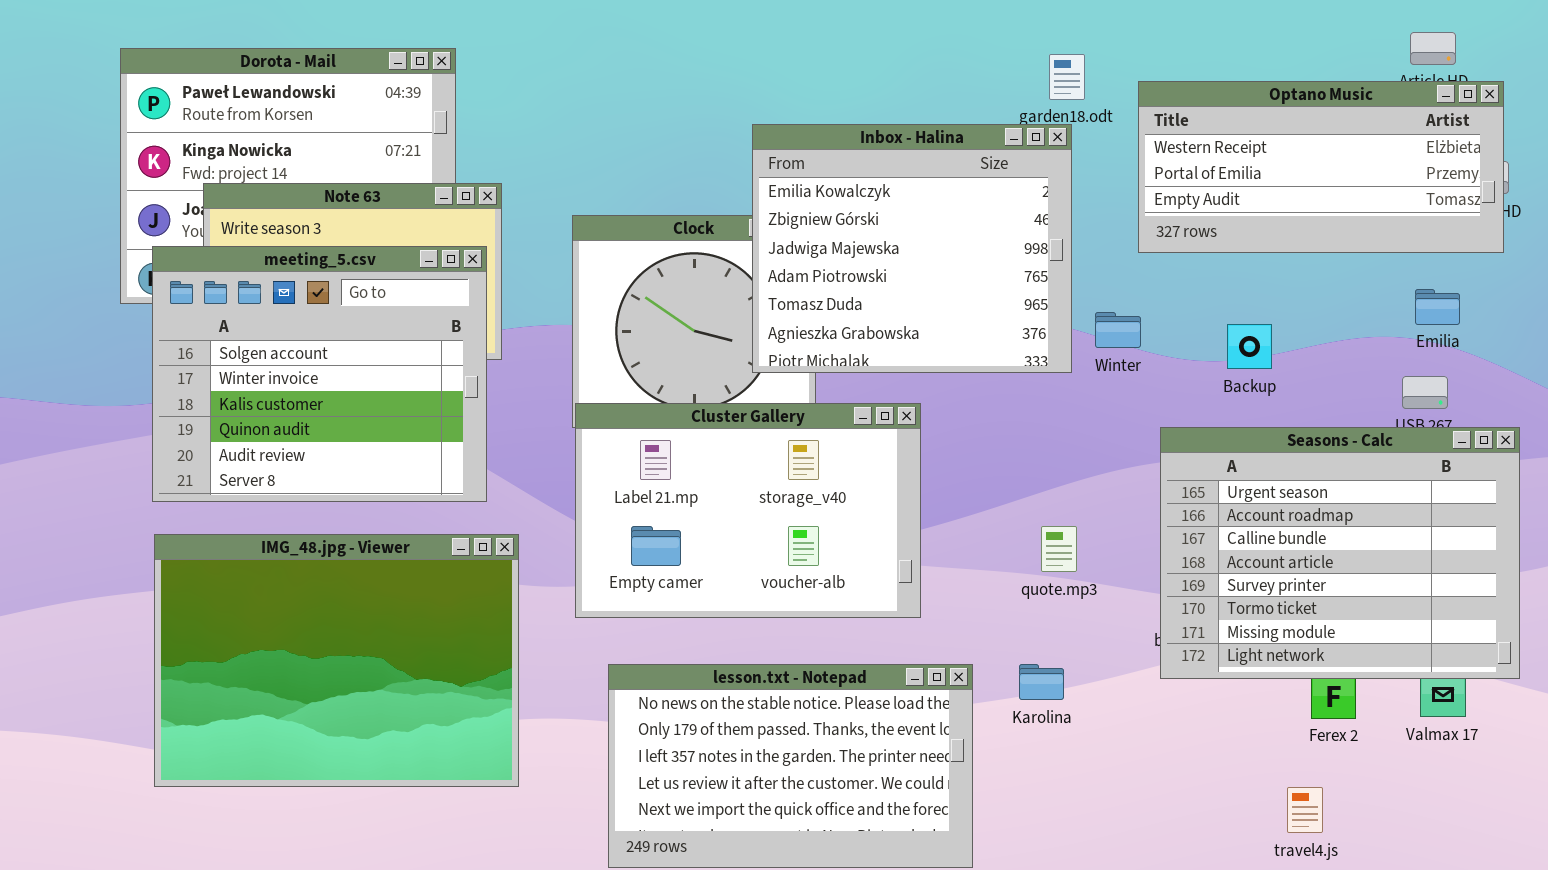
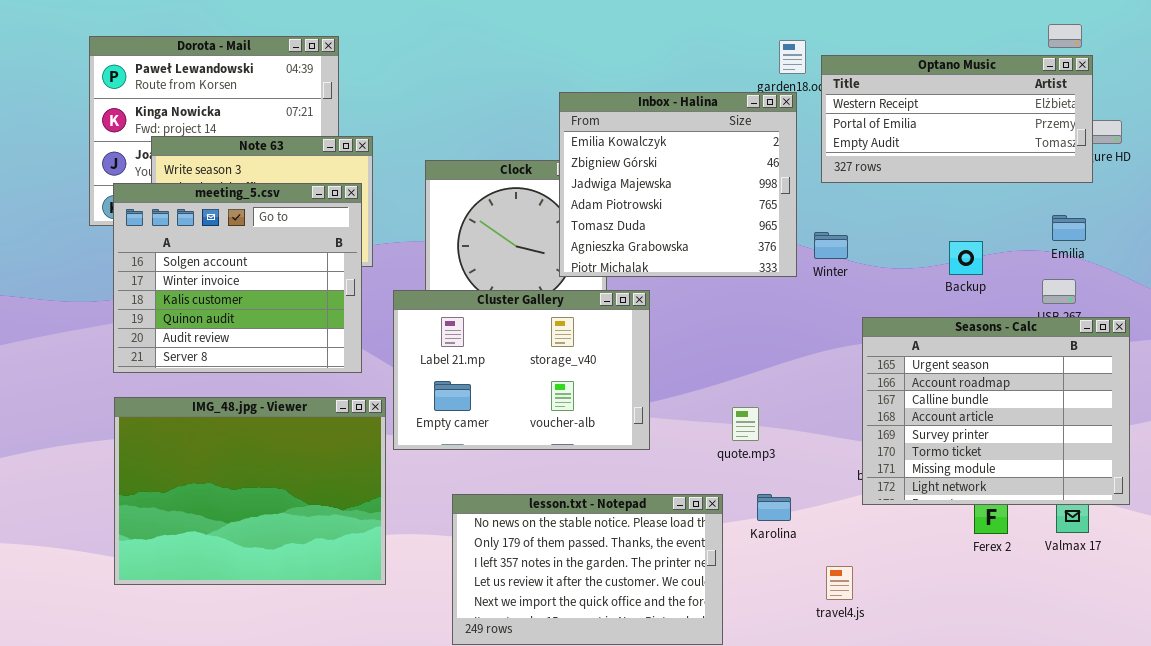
Optano Music: [1138,81,1504,253] -> [821,55,1093,183], moved
Backup: [1227,324,1272,369] -> [949,241,983,275], moved
Cluster Gallery: [575,403,921,618] -> [393,290,650,450], moved
quote.mp3: [1041,526,1077,572] -> [732,407,759,441], moved
travel4.js: [1287,787,1323,833] -> [826,566,853,600], moved

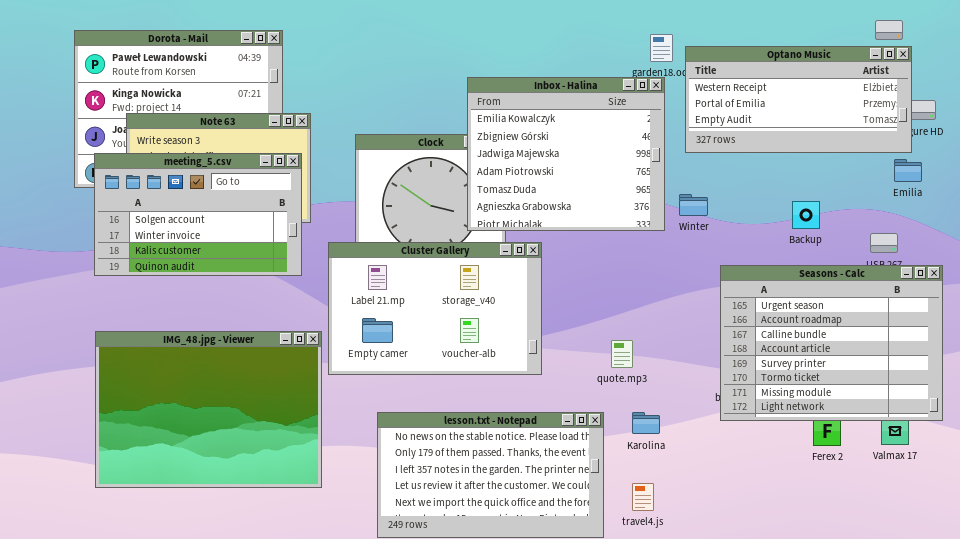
meeting_5.csv: [113,183,362,373] -> [94,153,302,276], resized
Emilia: [1052,215,1086,241] -> [894,159,922,182], moved
travel4.js: [826,566,853,600] -> [632,483,654,511], moved

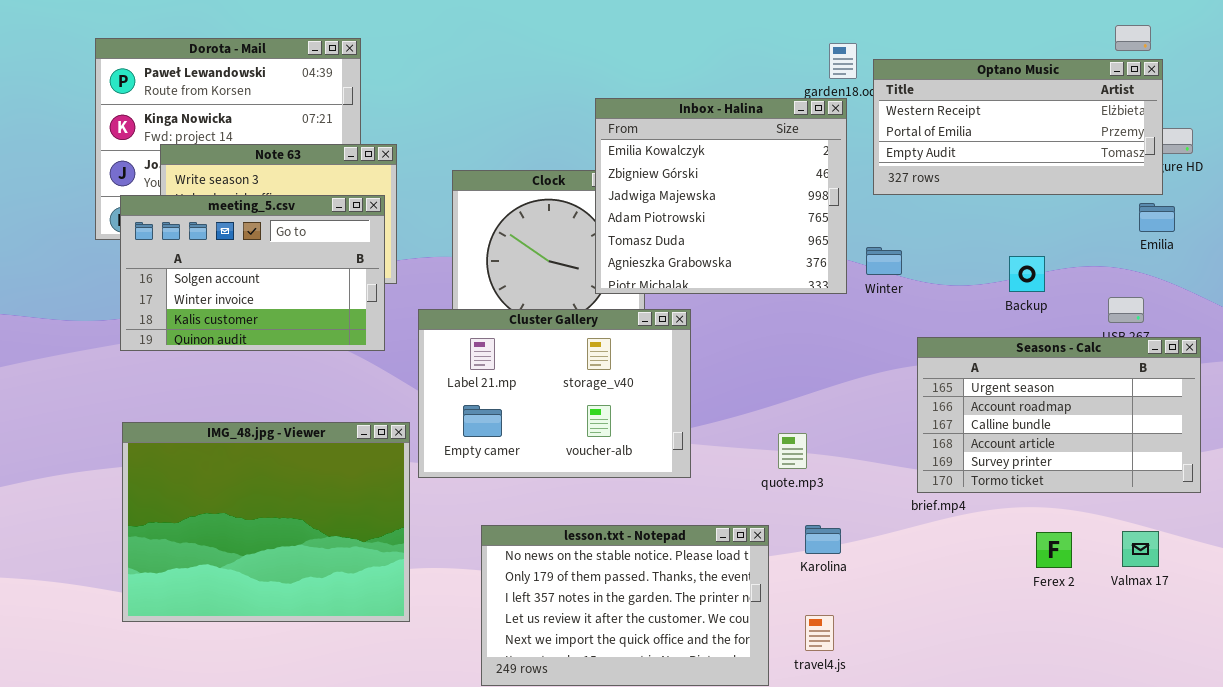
Seasons - Calc: [720,265,943,421] -> [917,337,1201,493], resized

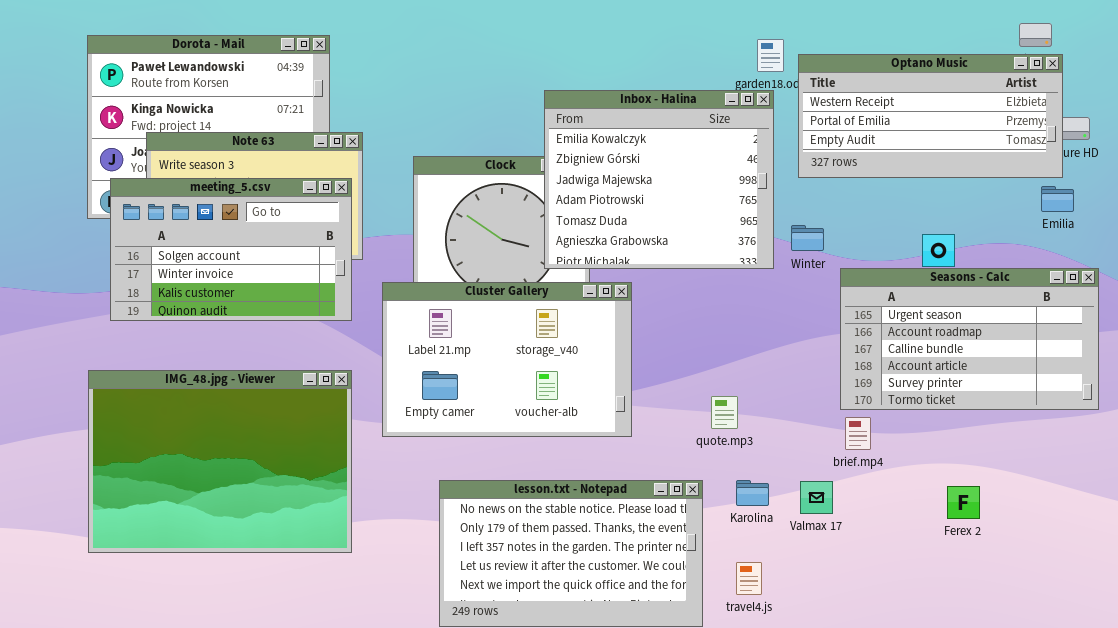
Seasons - Calc: [917,337,1201,493] -> [840,268,1099,410], moved
IMG_48.jpg - Viewer: [122,422,410,622] -> [88,370,352,553], moved
Valmax 17: [1122,531,1159,567] -> [800,481,833,514], moved

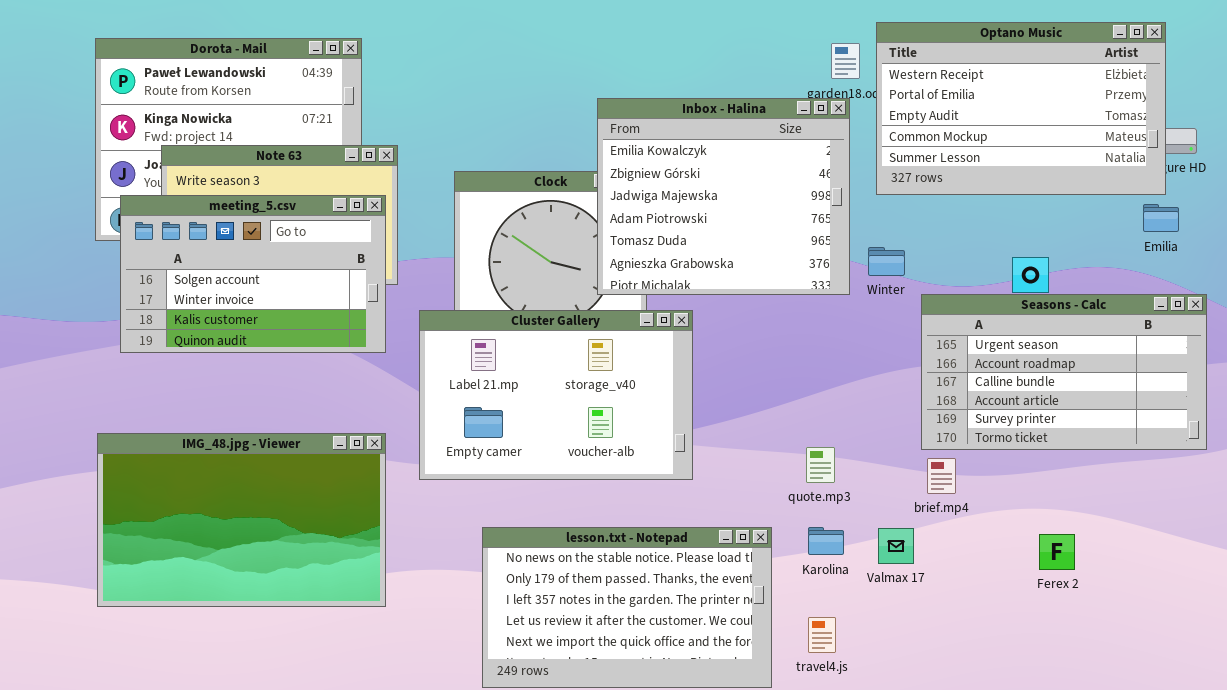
Optano Music: [798,54,1063,178] -> [876,22,1166,195], resized
IMG_48.jpg - Viewer: [88,370,352,553] -> [97,433,386,607], resized
quote.mp3: [711,396,738,429] -> [806,447,835,483], moved

